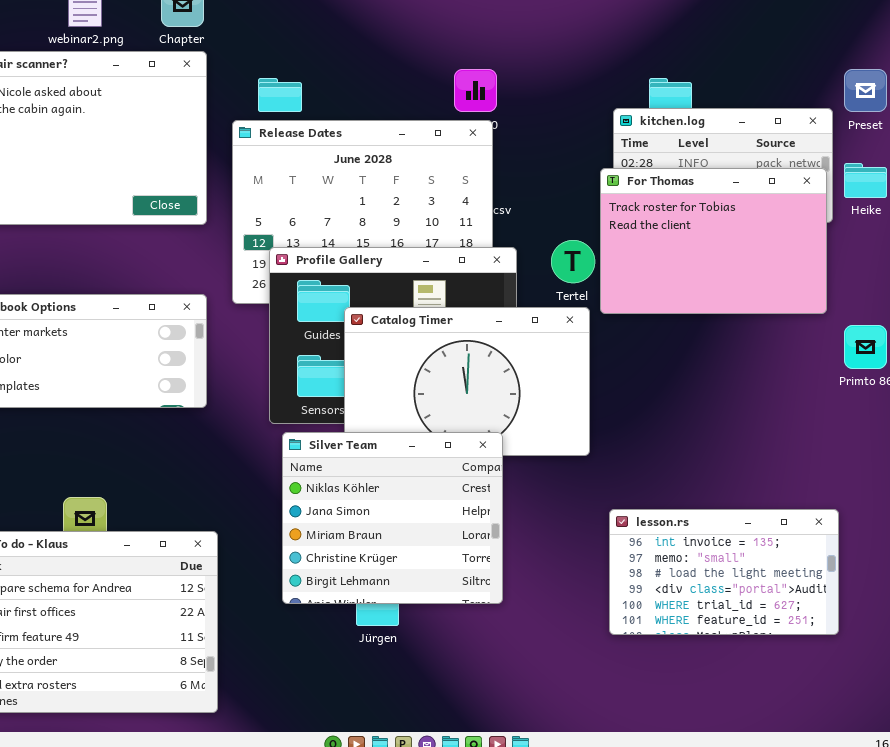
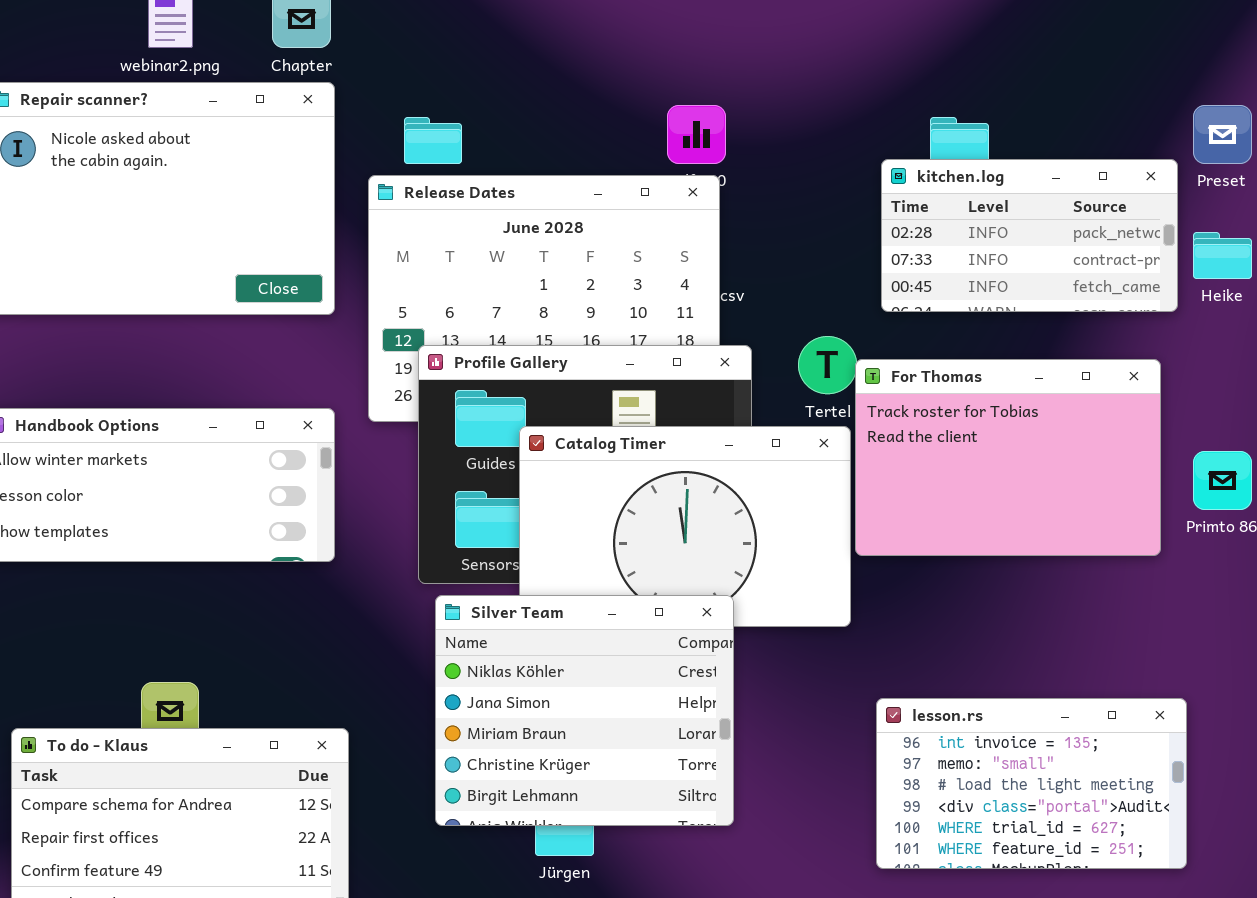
For Thomas: [600,168,827,314] -> [855,359,1161,556], moved

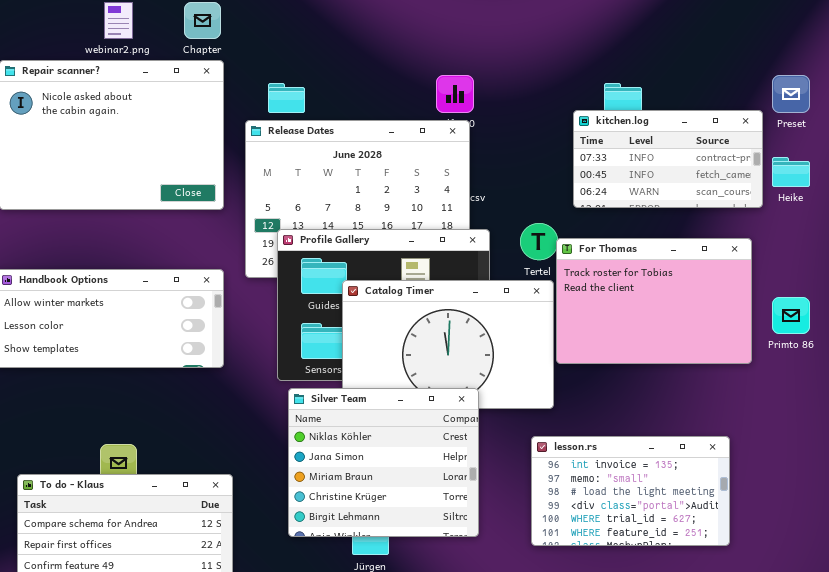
kitchen.log: [881,159,1178,312] -> [573,110,763,208], scrolled down 1 row
lesson.rs: [876,698,1187,869] -> [531,436,730,546], moved

